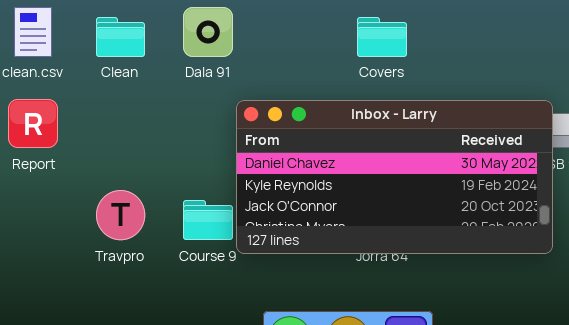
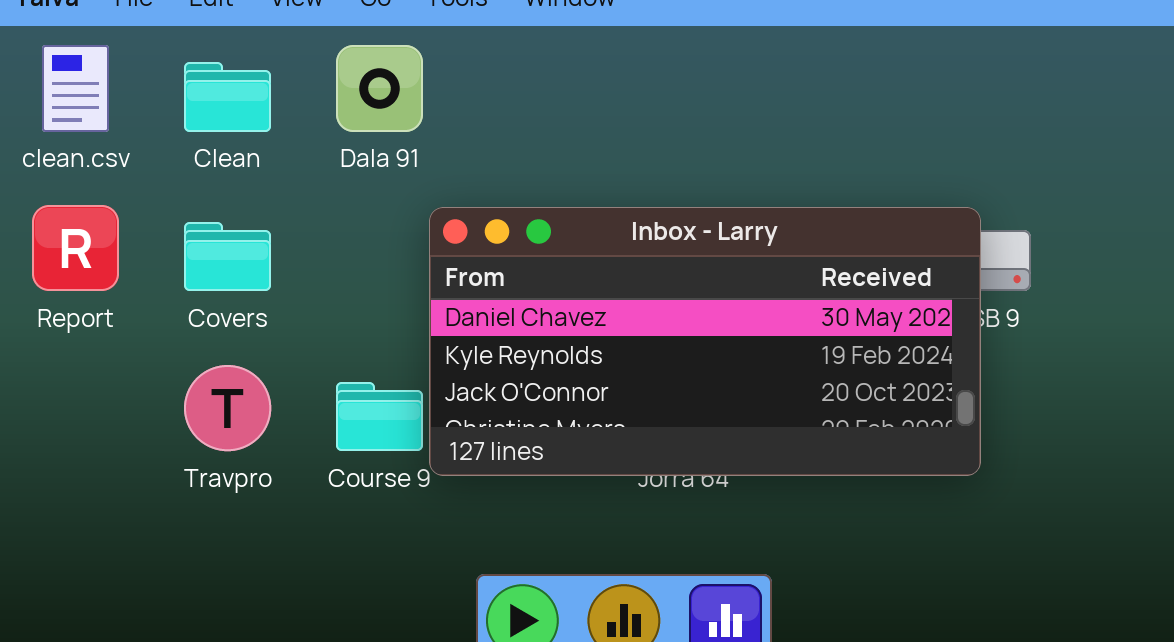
Covers: [357,17,407,57] -> [184,222,271,291], moved

